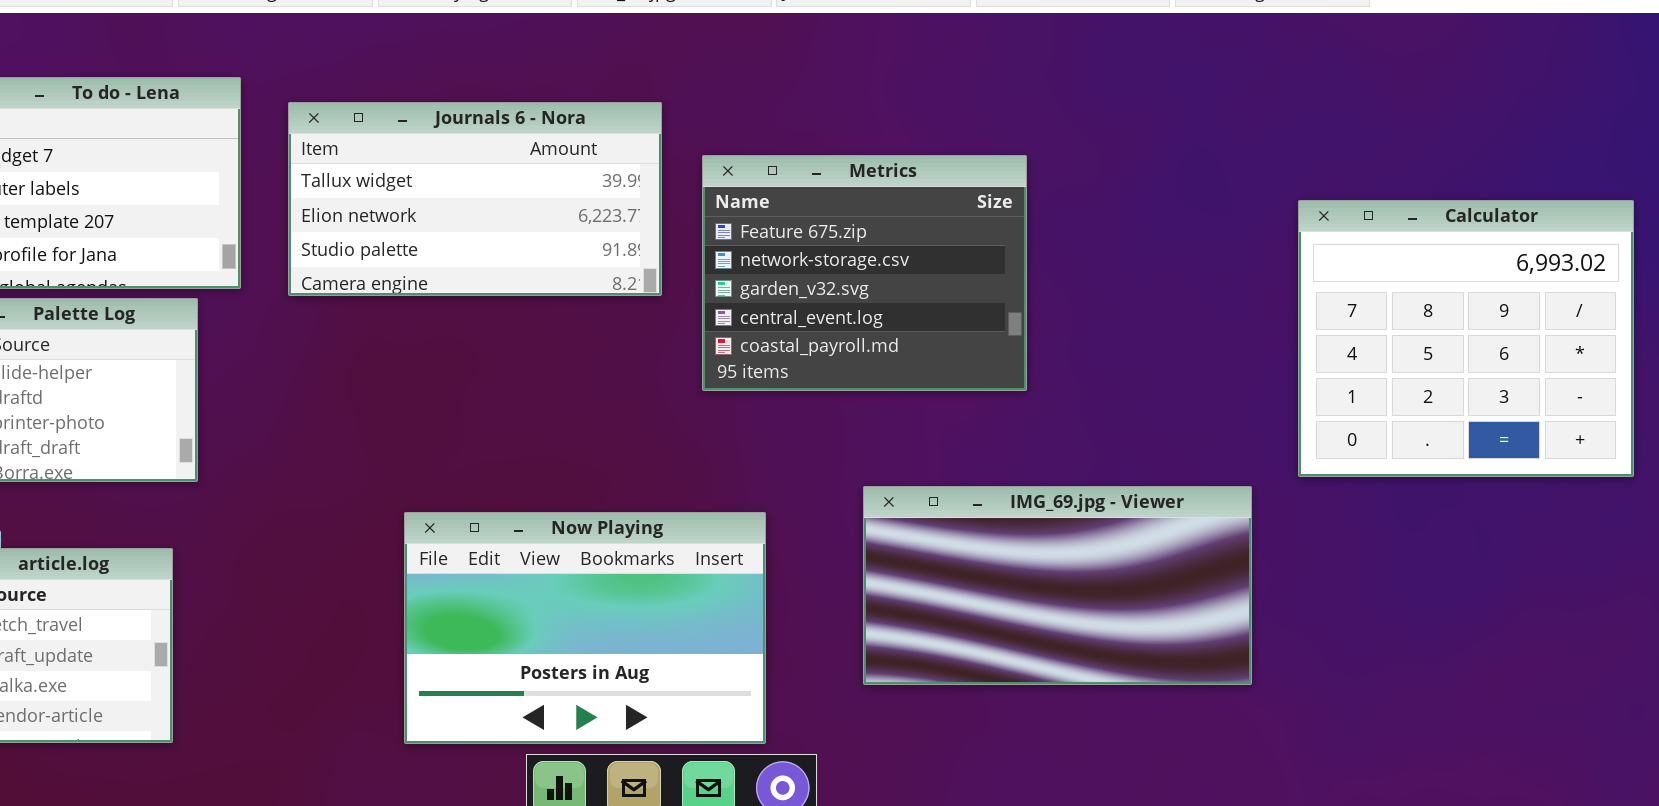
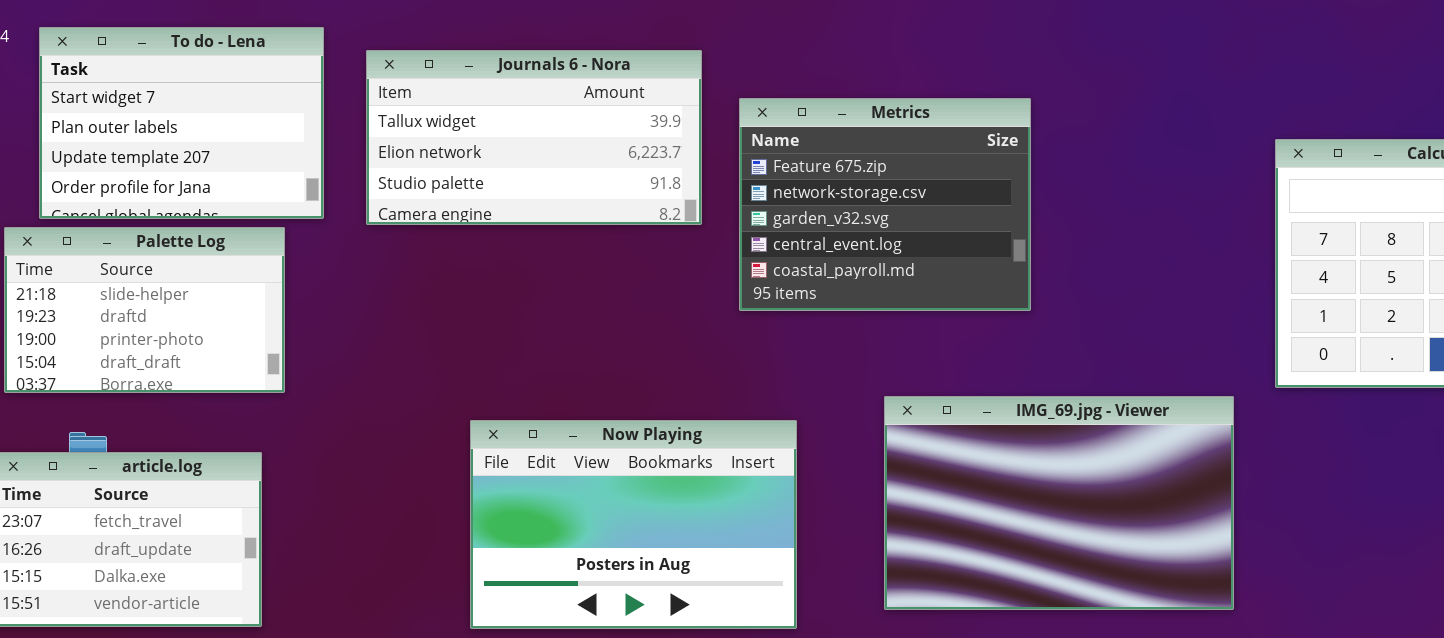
IMG_69.jpg - Viewer: [863,486,1252,685] -> [884,396,1234,610], resized

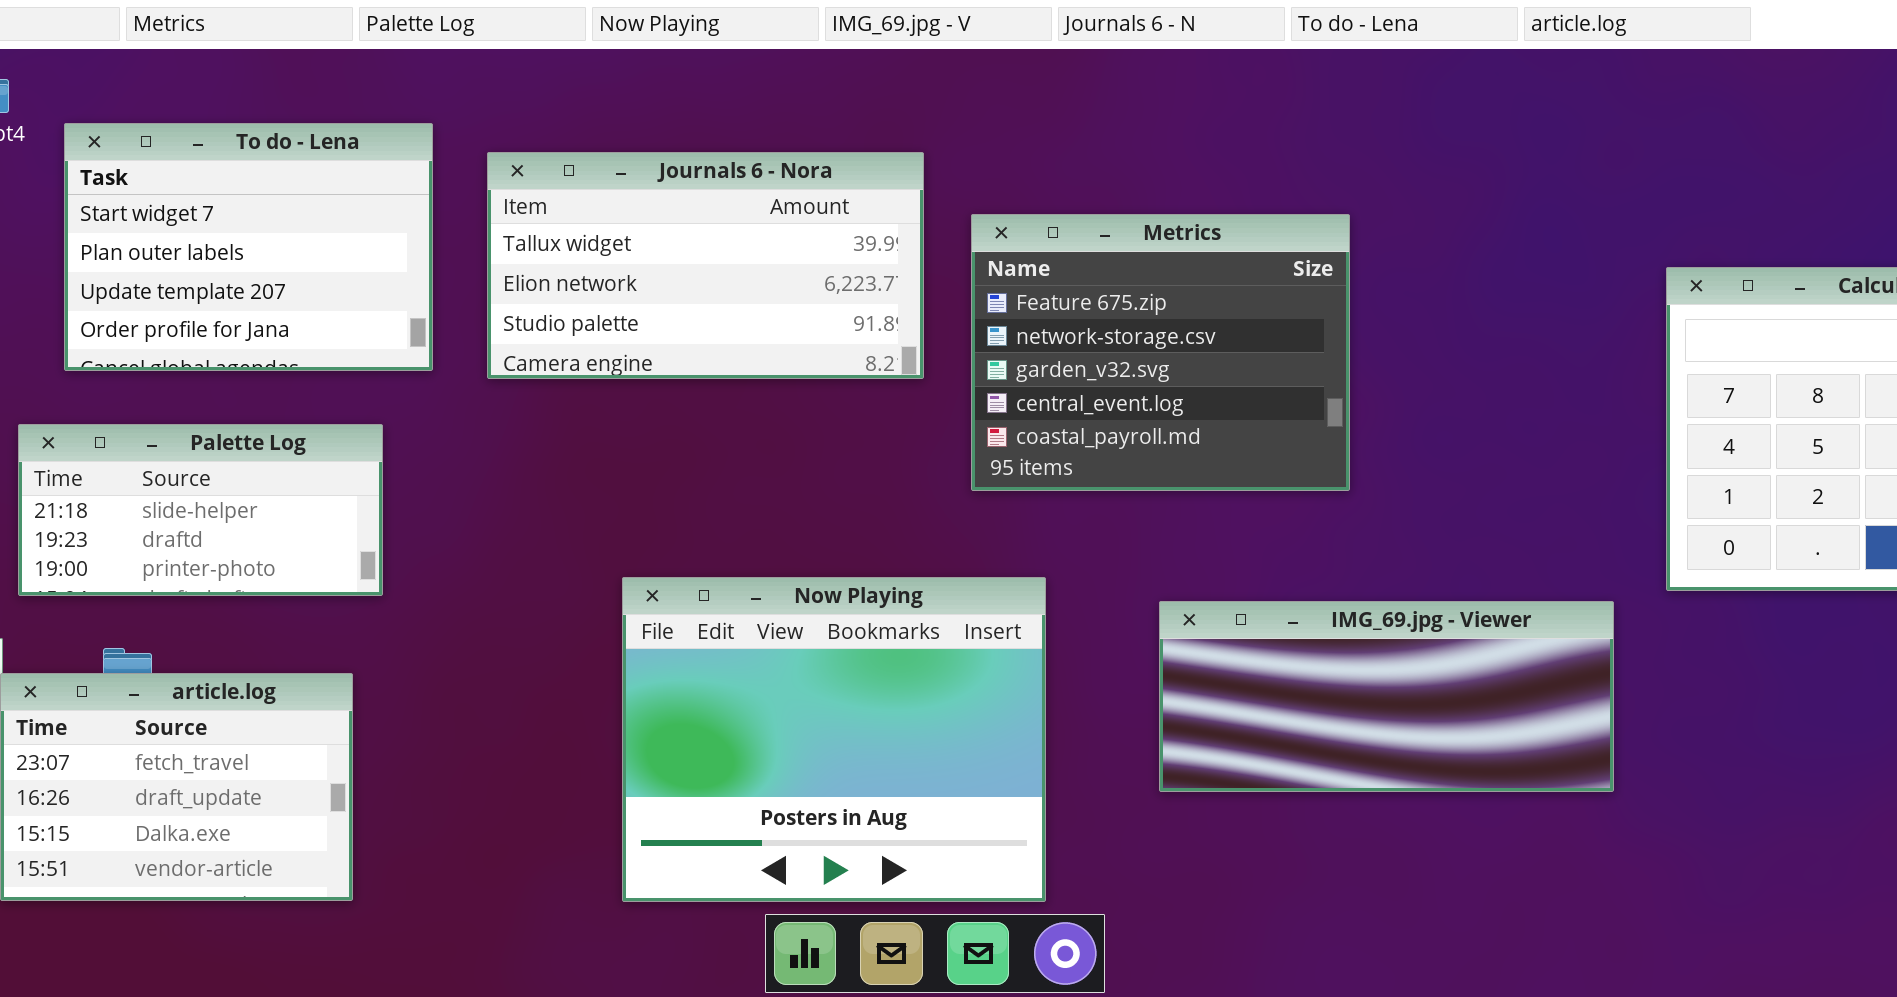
Palette Log: [4,227,285,393] -> [18,424,383,596], resized
IMG_69.jpg - Viewer: [884,396,1234,610] -> [1159,601,1614,792], resized
Now Playing: [470,420,797,629] -> [622,577,1046,902], resized

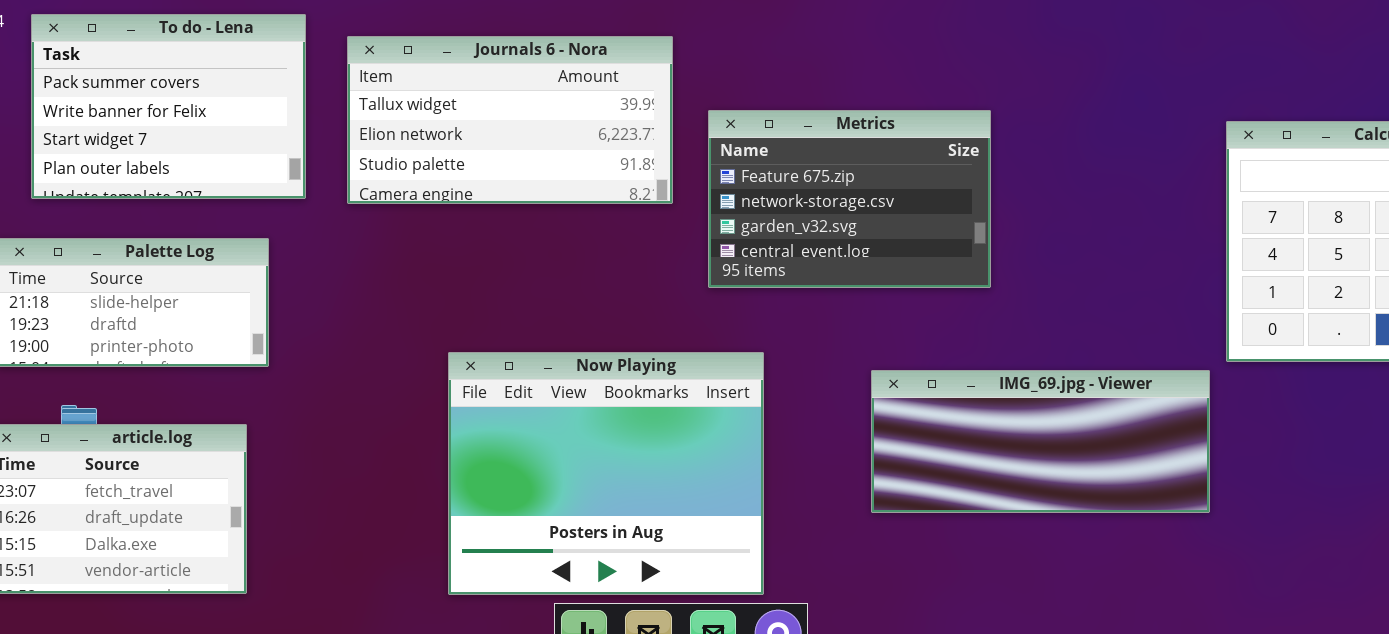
To do - Lena: [64,123,433,371] -> [31,14,306,199], scrolled up 2 rows
Metrics: [971,214,1350,491] -> [708,110,991,288], resized
IMG_69.jpg - Viewer: [1159,601,1614,792] -> [871,370,1210,513], moved

